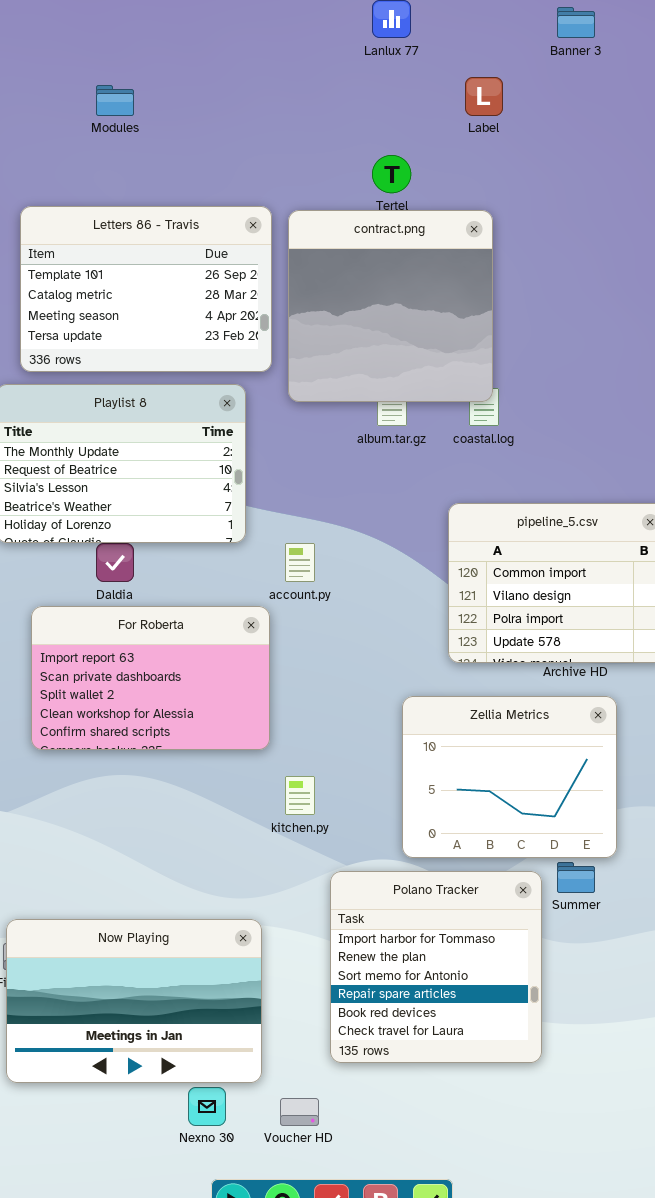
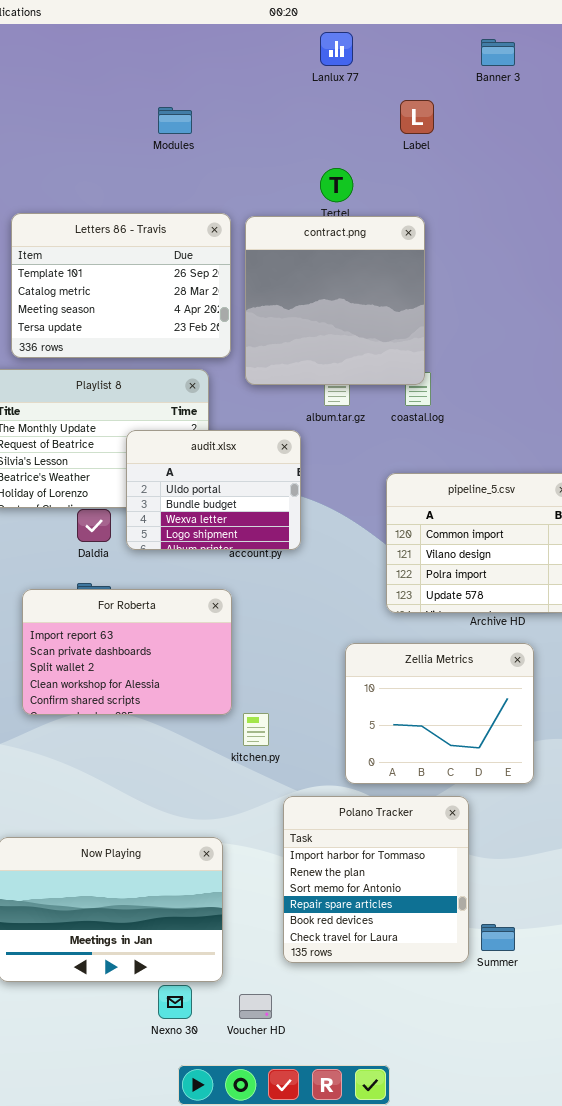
Modules: [96,85,134,116] -> [158,107,192,134], moved
audit.xlsx: none -> [126,430,301,550], opened
For Roberta: [31,606,270,750] -> [22,589,232,715], moved
Summer: [557,862,595,893] -> [481,924,515,951], moved

